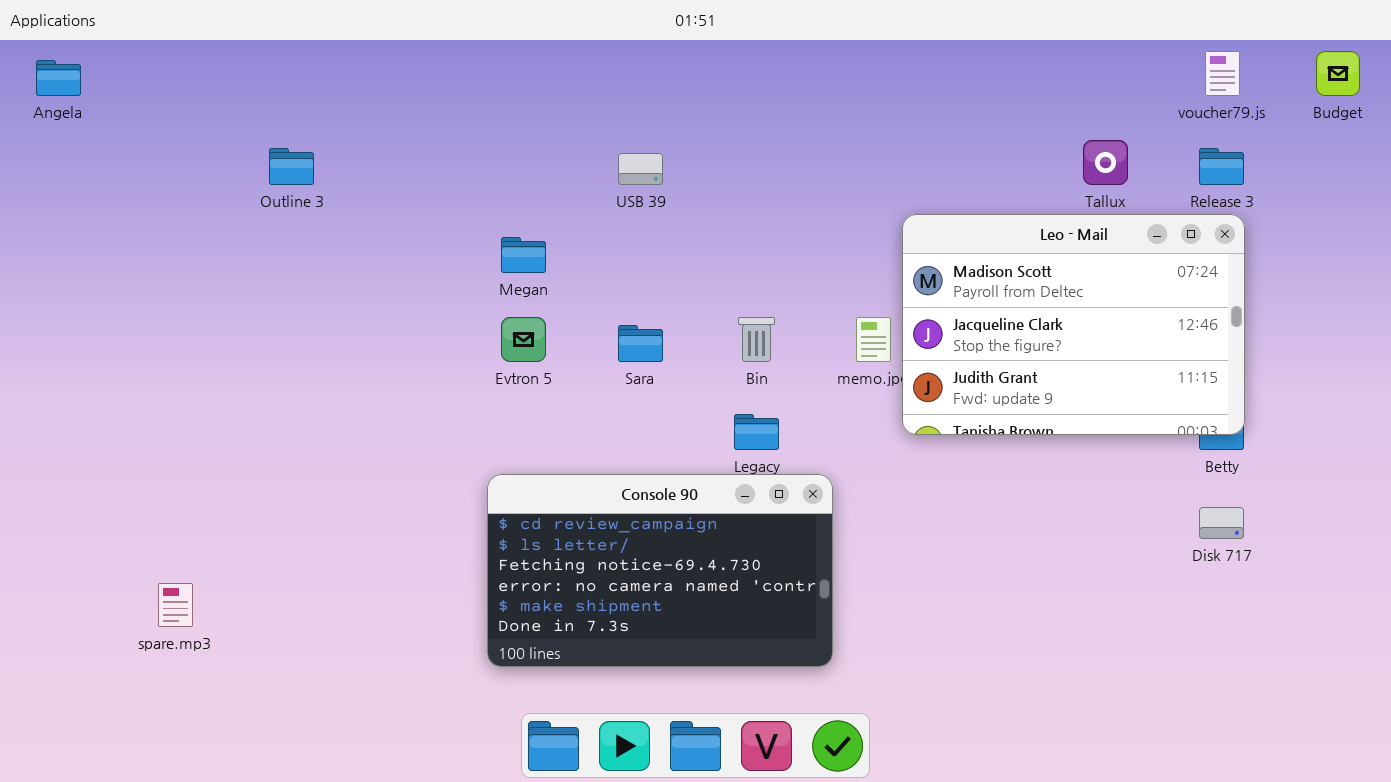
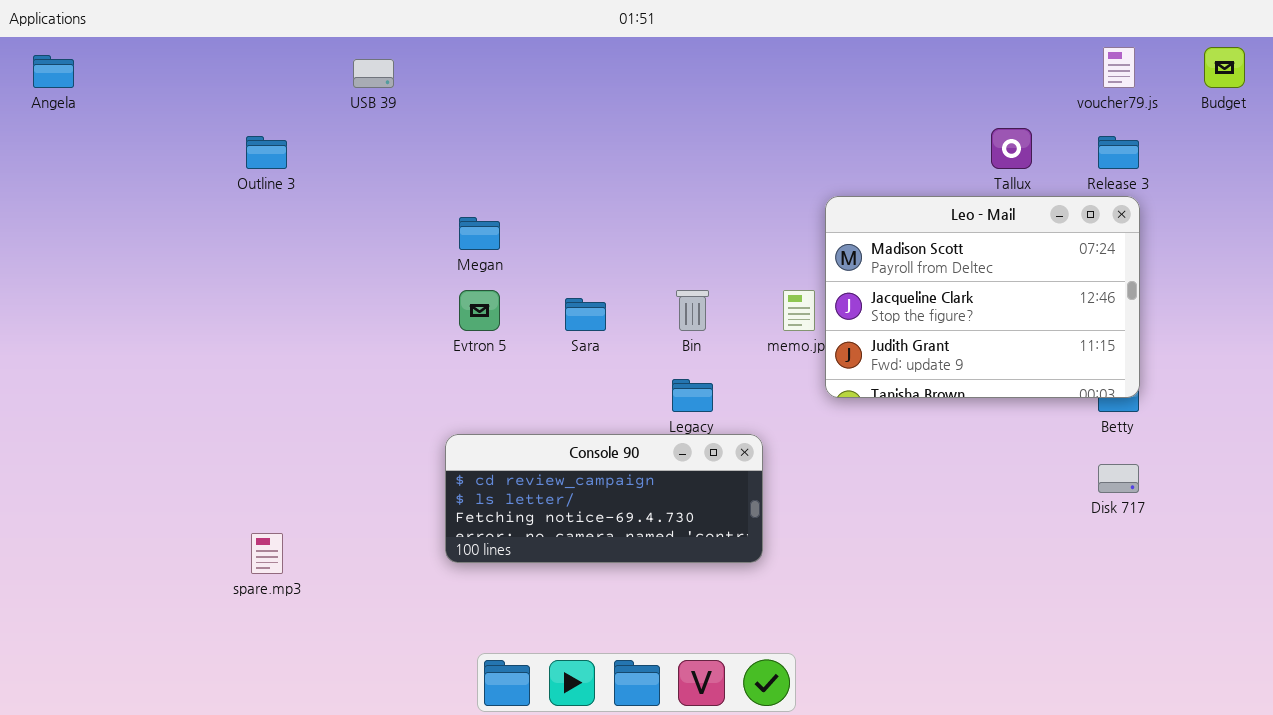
USB 39: [618,153,663,185] -> [353,59,394,88], moved
Console 90: [487,474,833,667] -> [445,434,763,563], resized
spare.mp3: [158,583,193,627] -> [251,533,283,574], moved

